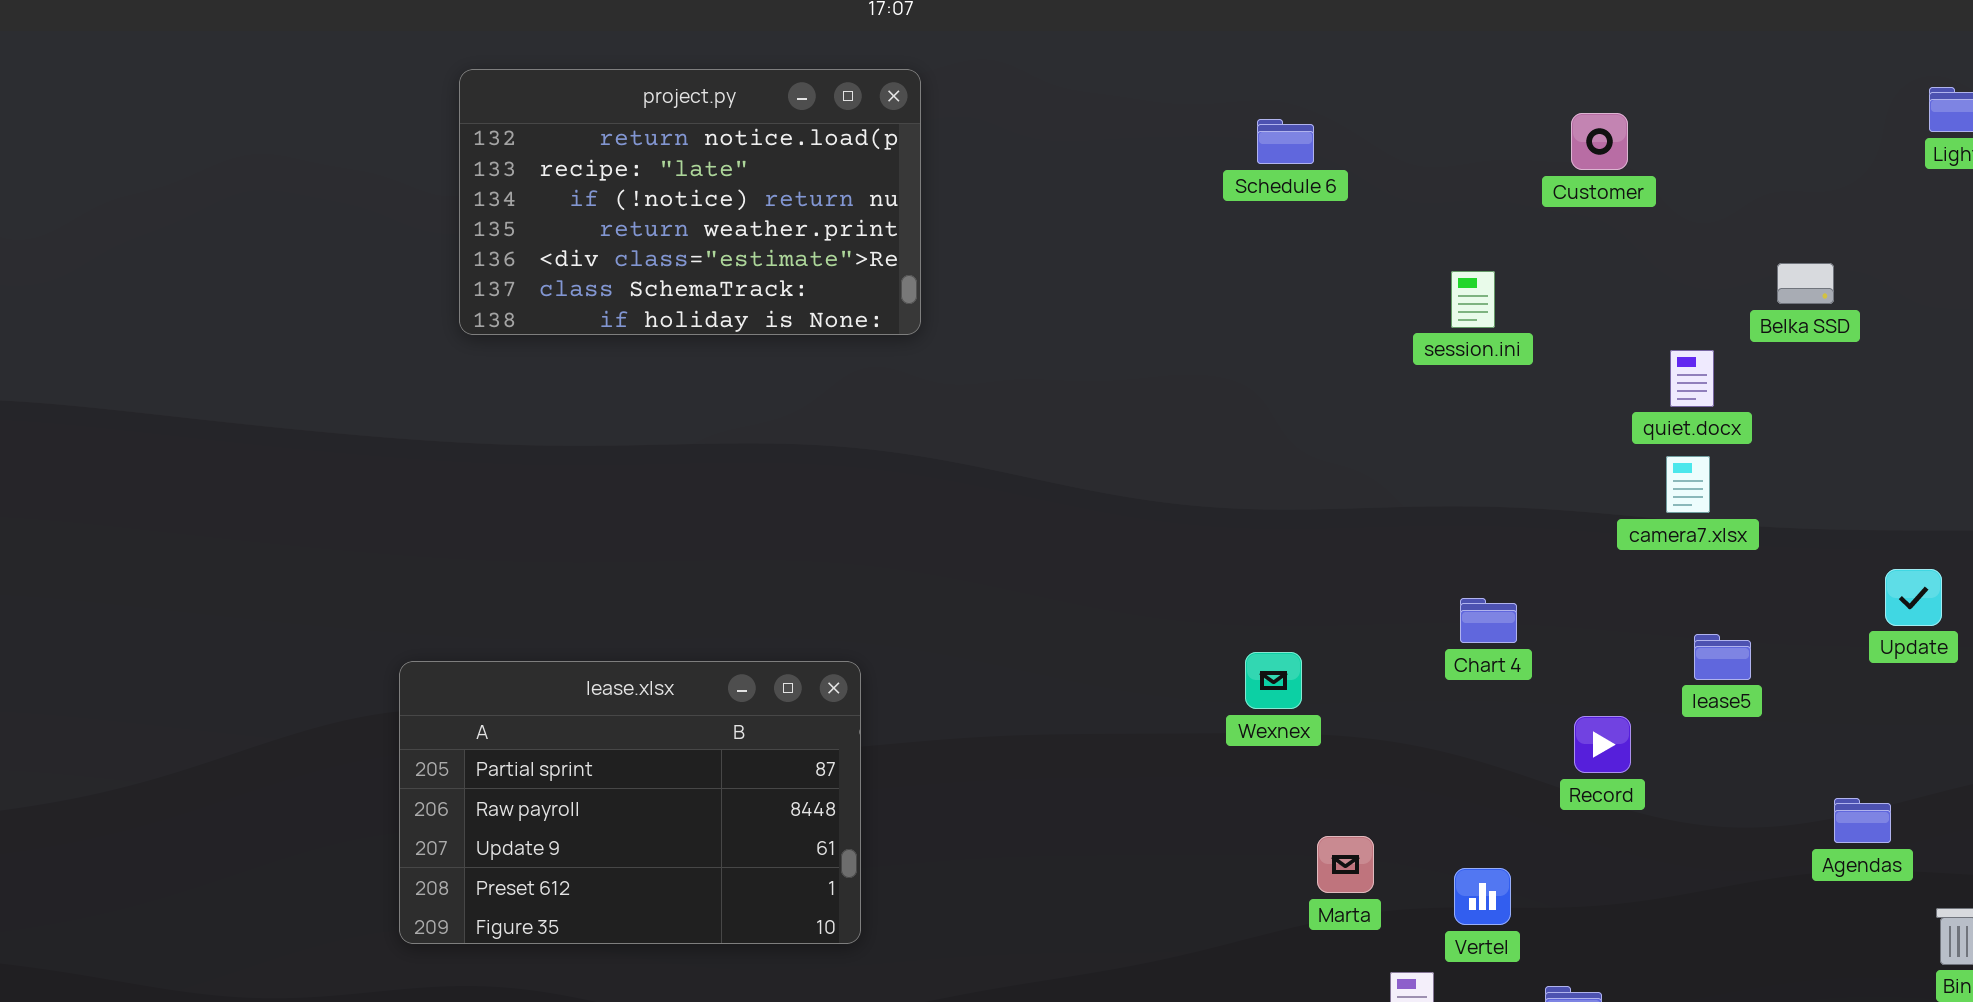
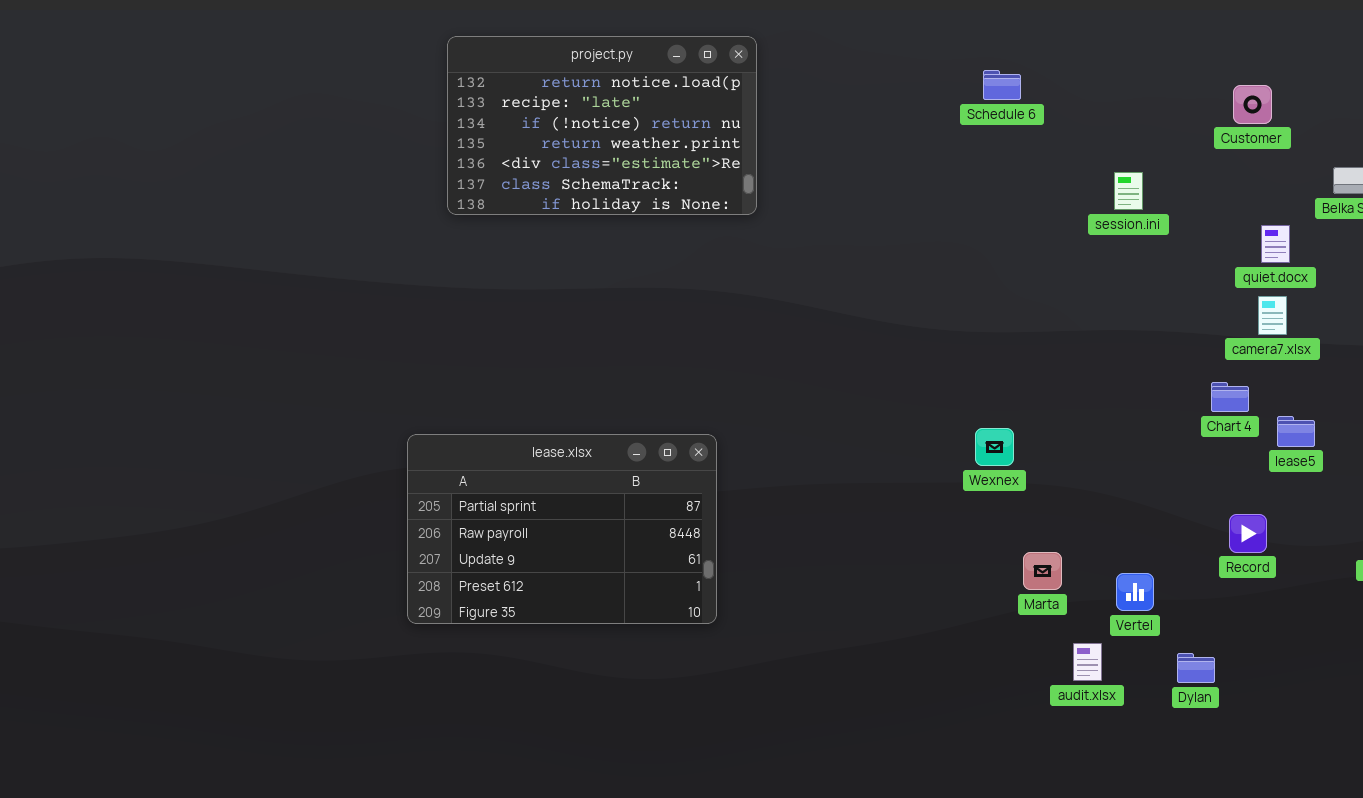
Customer: [1571,113,1628,170] -> [1233,85,1272,124], moved
Chart 4: [1460,598,1517,643] -> [1211,382,1249,412], moved
Record: [1574,716,1631,773] -> [1229,514,1267,553], moved

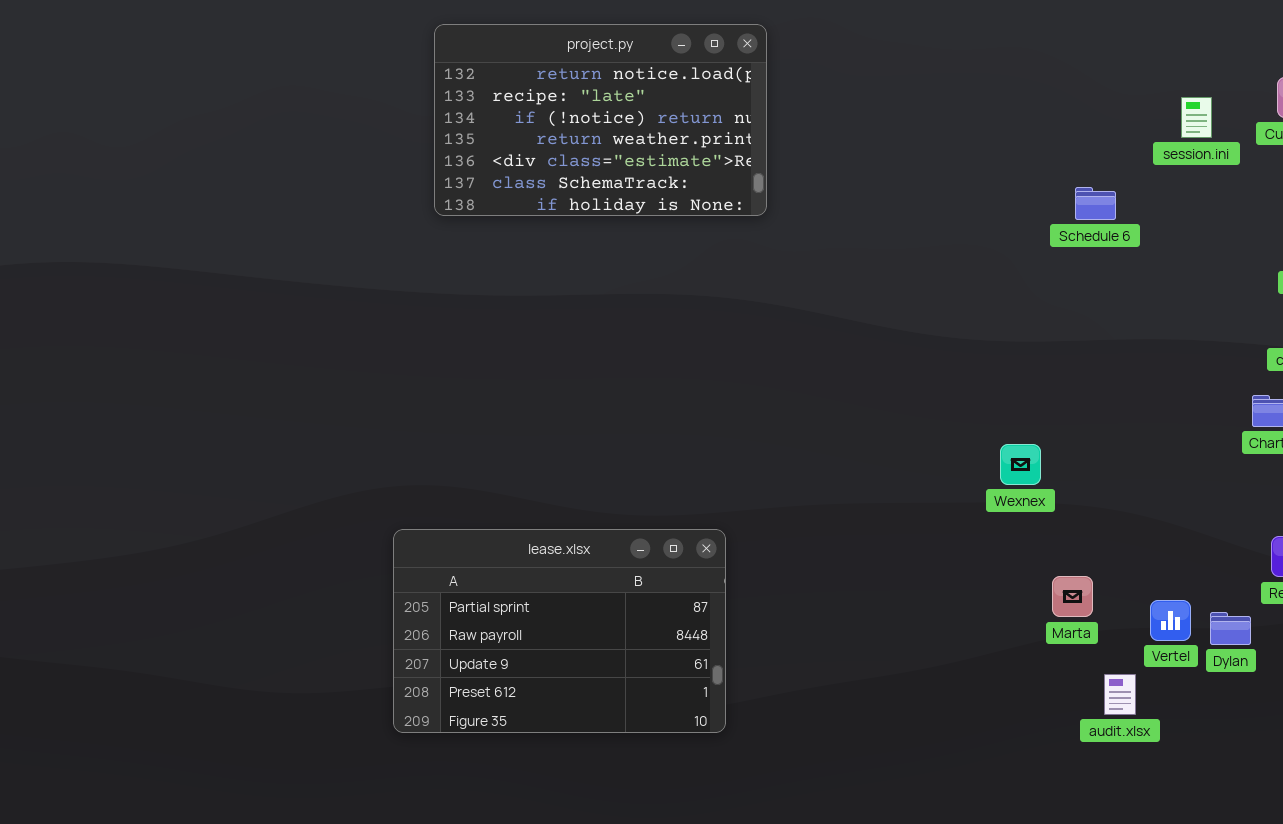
Schedule 6: [983,70,1021,100] -> [1075,187,1116,220], moved
session.ini: [1114,172,1143,210] -> [1181,97,1212,138], moved
lease.xlsx: [407,434,717,624] -> [393,529,726,733], moved
Dylan: [1177,653,1215,683] -> [1210,612,1251,645], moved

